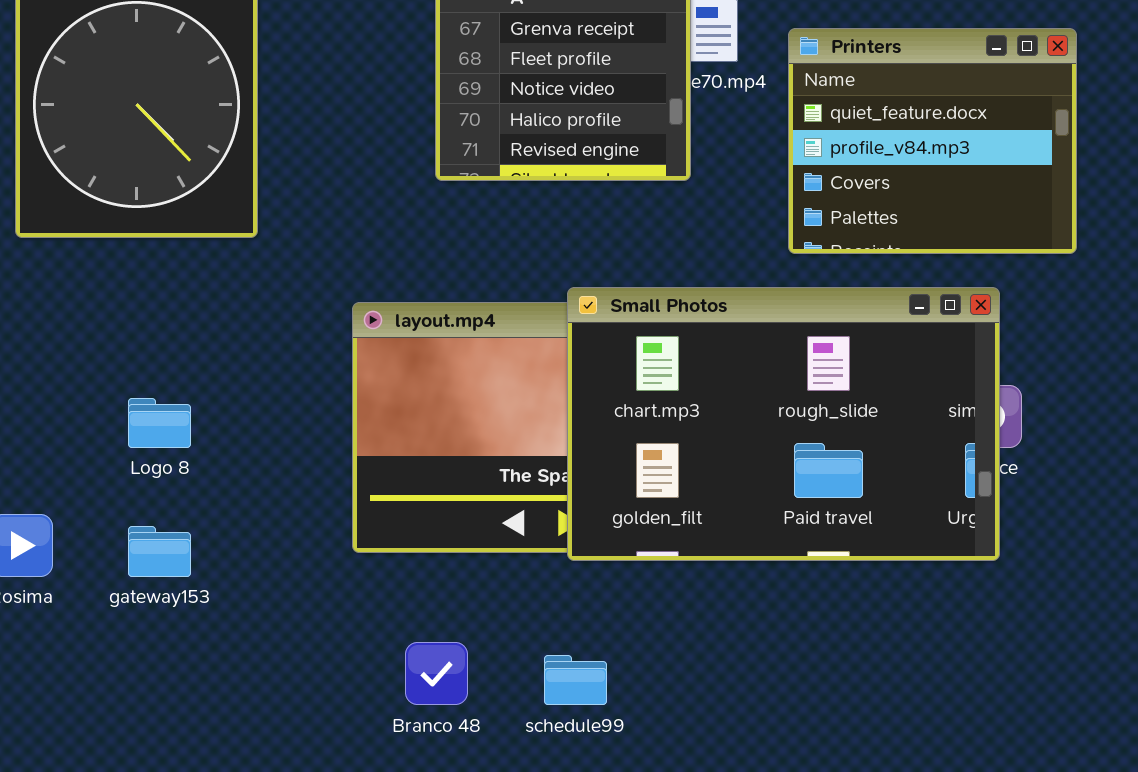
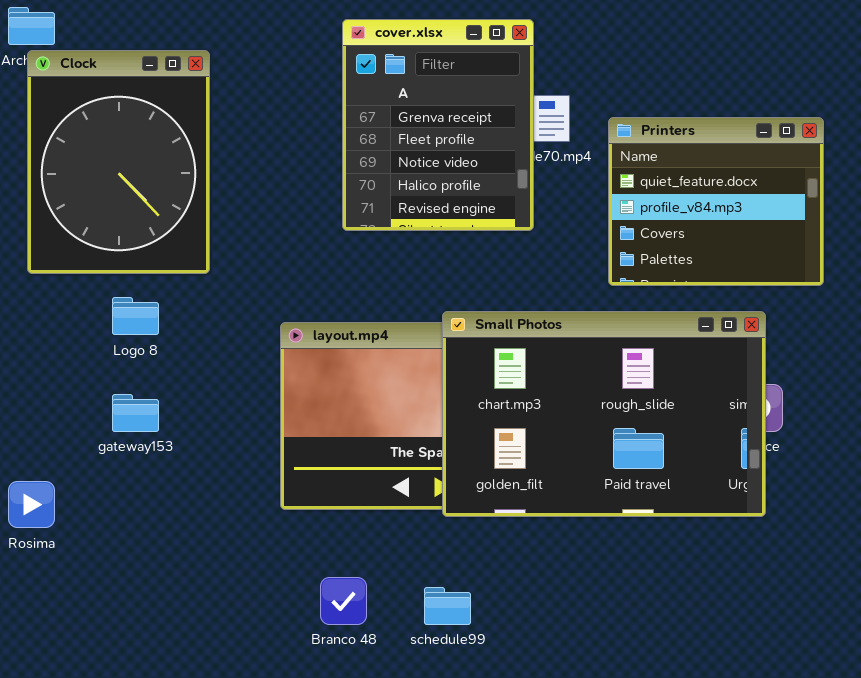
Logo 8: [128,398,191,448] -> [112,297,159,335], moved
gateway153: [128,526,191,577] -> [112,394,159,432], moved

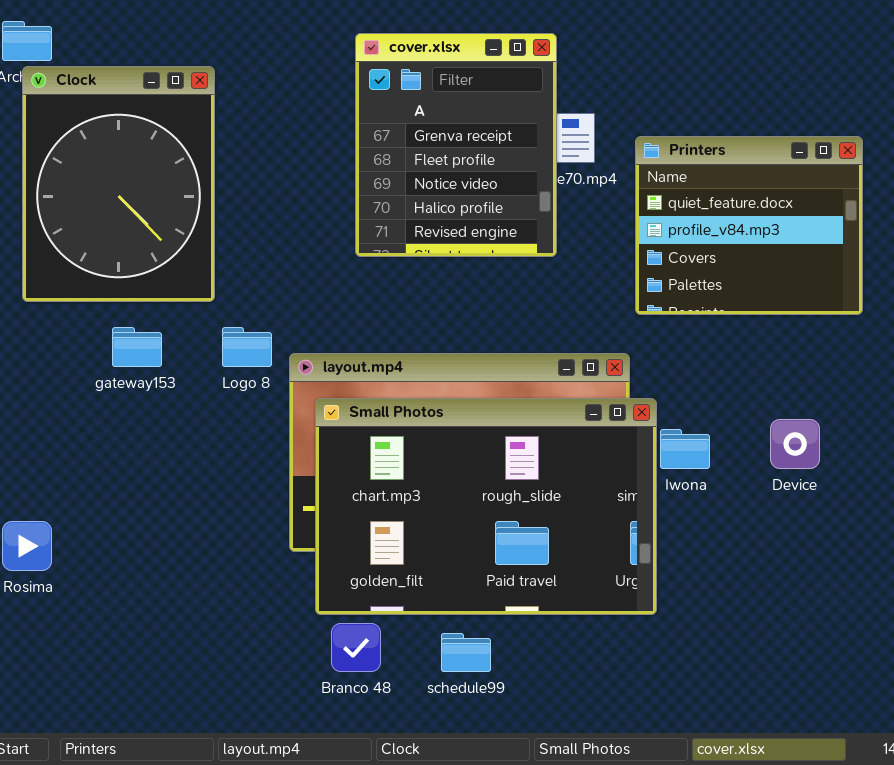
Logo 8: [112,297,159,335] -> [222,327,272,367], moved
Small Photos: [442,311,766,517] -> [315,398,657,615], moved
gateway153: [112,394,159,432] -> [112,327,162,367], moved

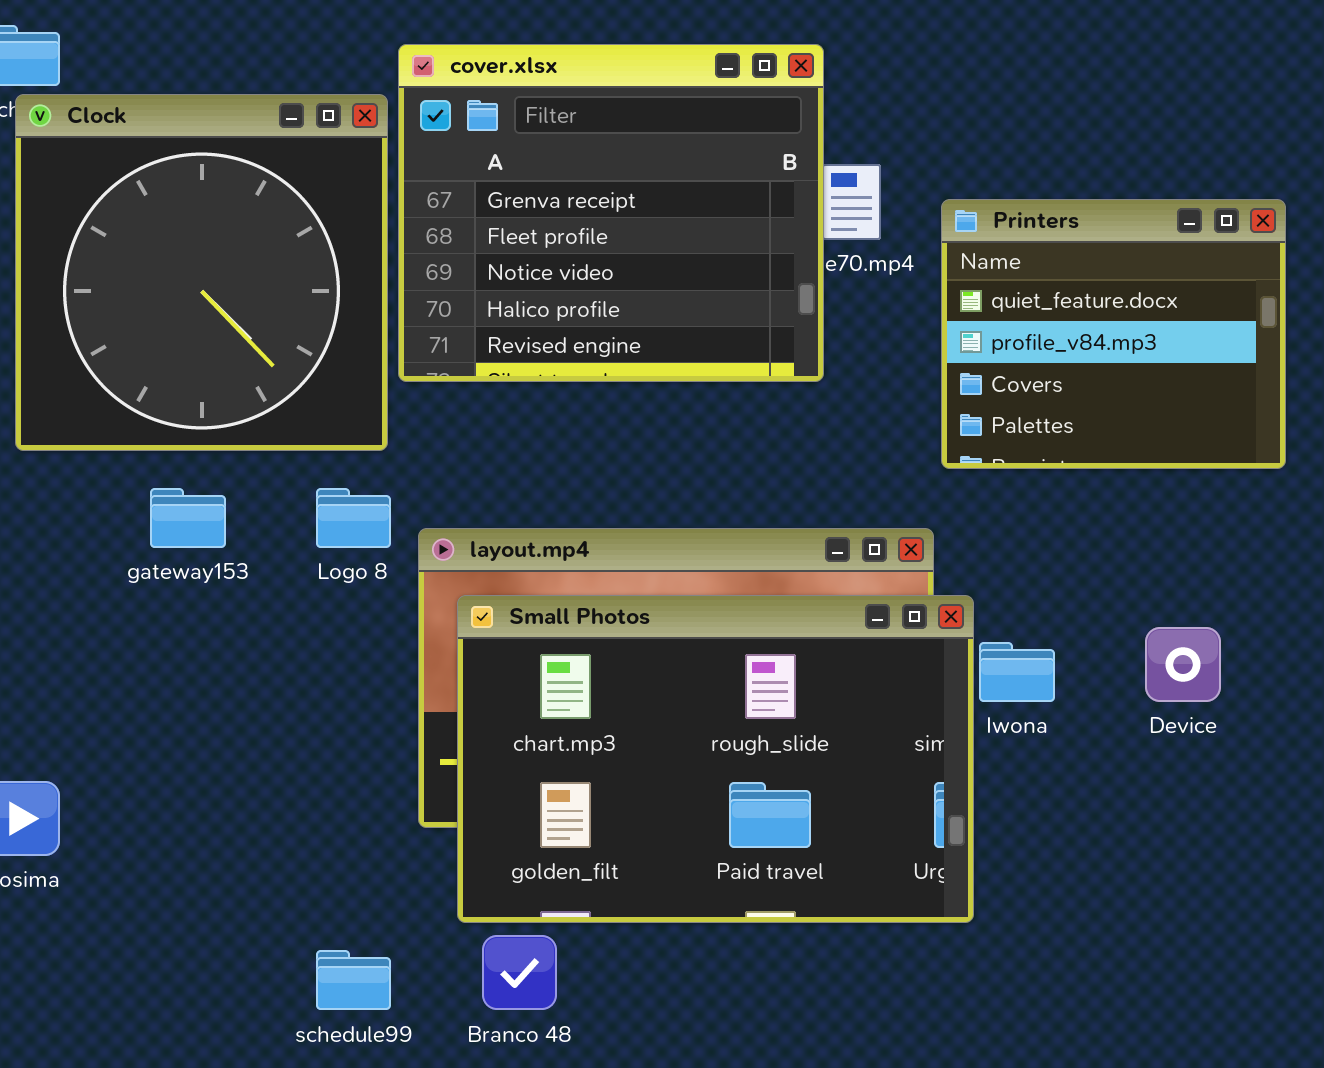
cover.xlsx: [355,33,557,257] -> [398,44,824,382], resized
Clock: [22,66,215,302] -> [15,94,388,451], resized
schedule99: [441,633,491,672] -> [316,950,391,1010], moved

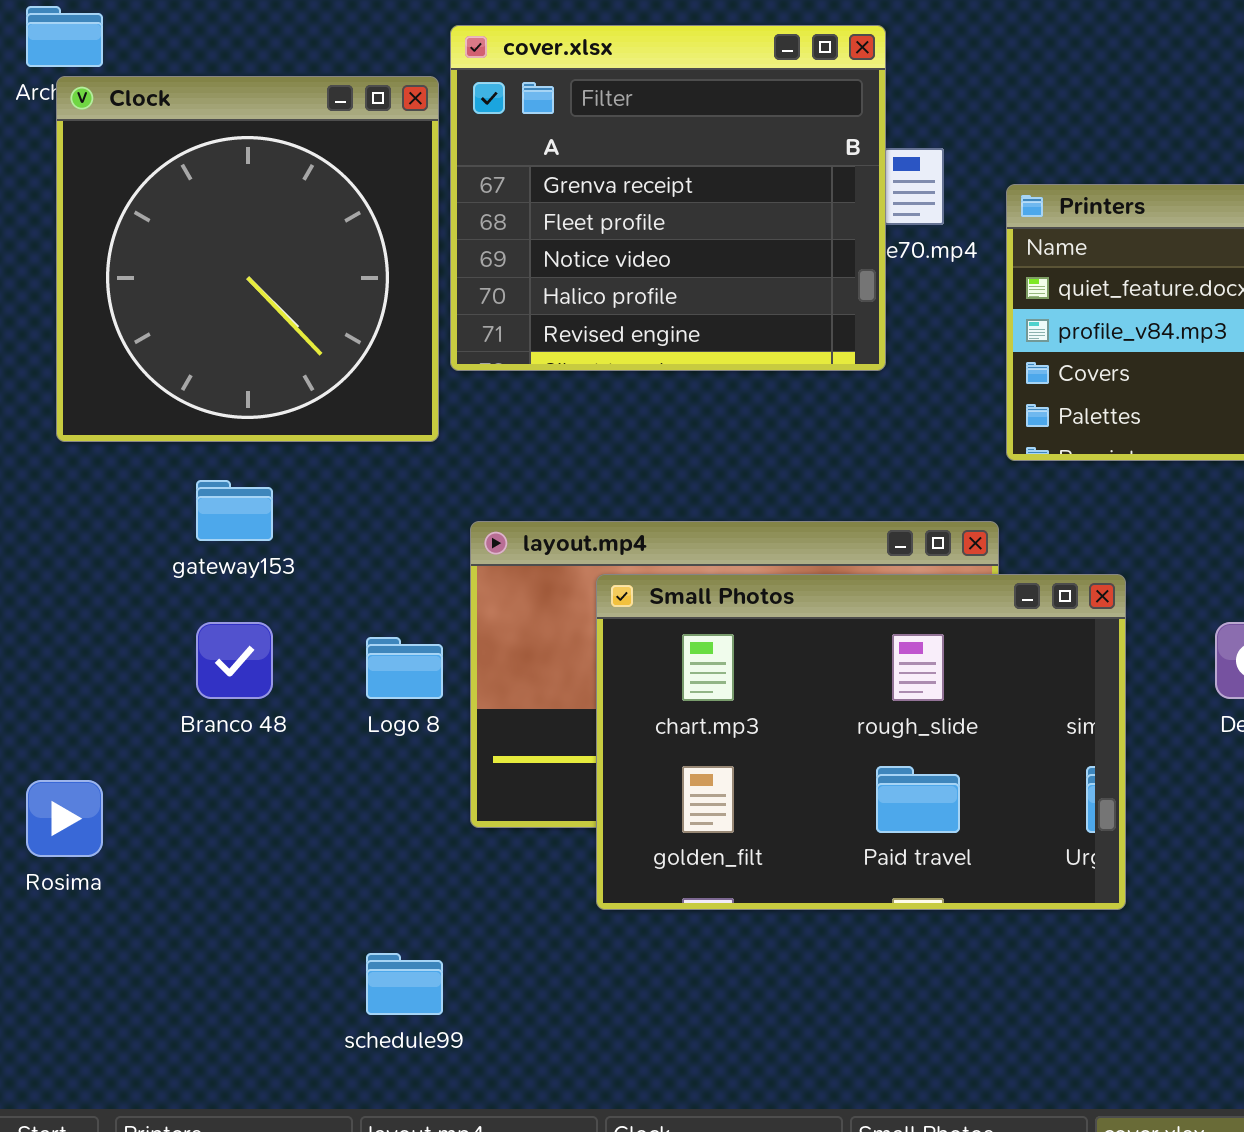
Logo 8: [316,488,391,548] -> [366,637,443,699], moved
Small Photos: [457,595,974,923] -> [596,574,1126,910], moved
Branco 48: [482,935,557,1010] -> [196,622,273,699], moved

